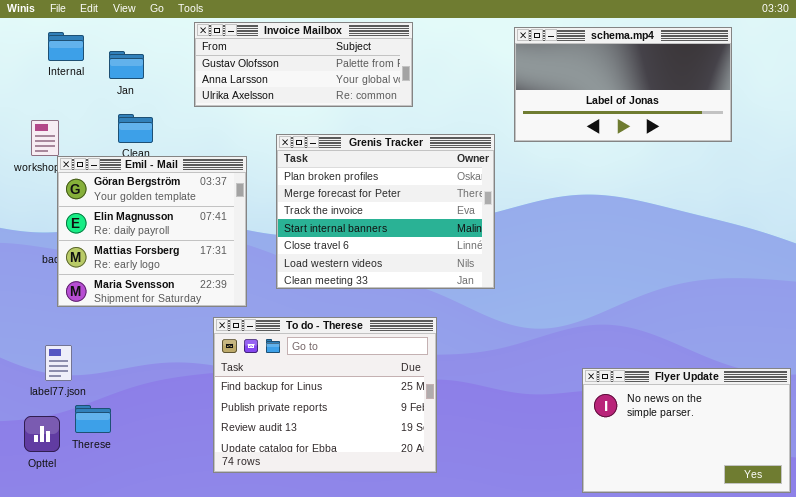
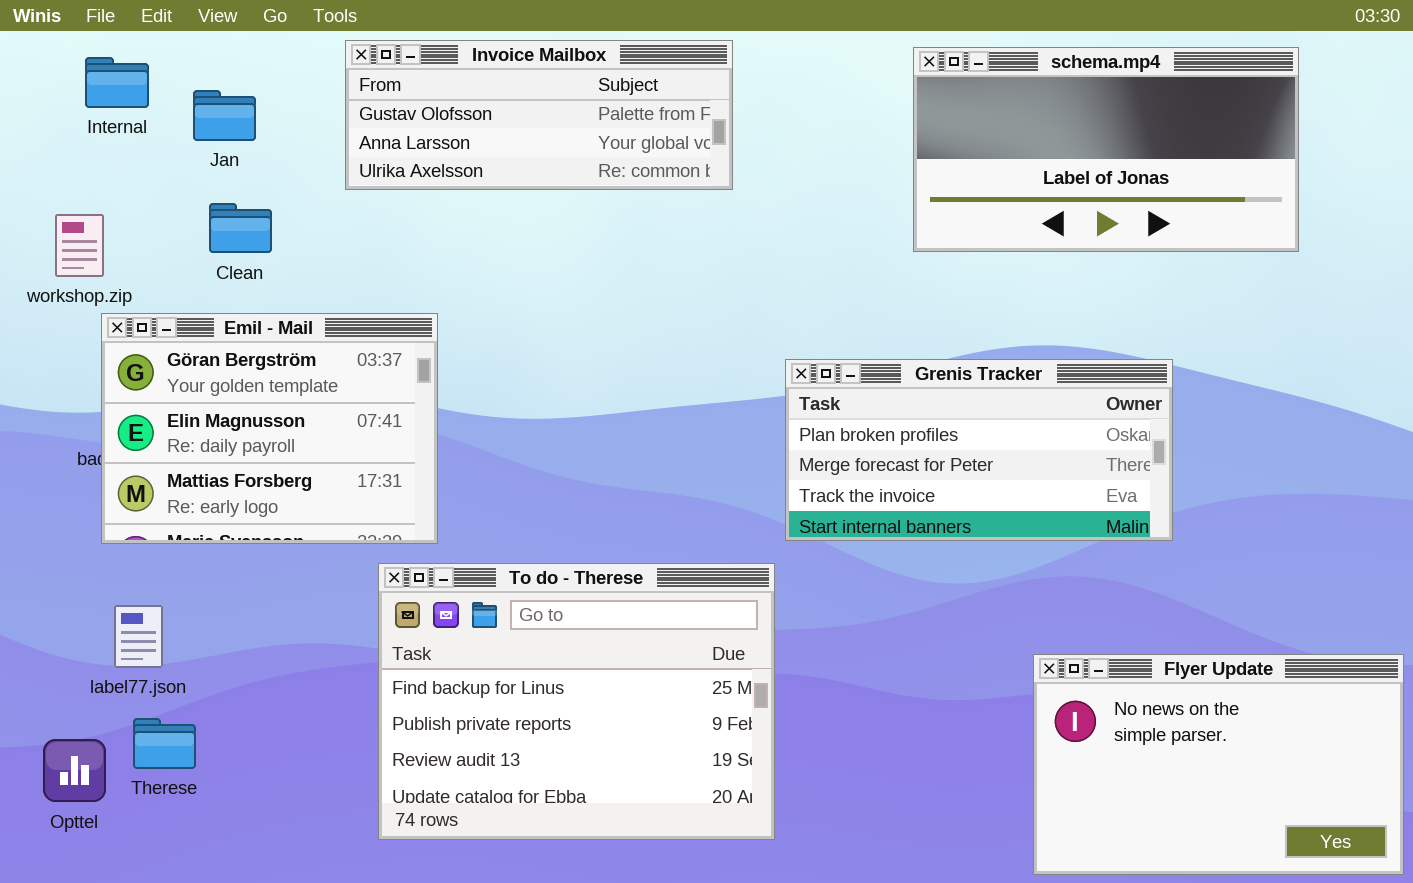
Grenis Tracker: [276,134,495,289] -> [785,359,1173,541], moved, resized
Emil - Mail: [57,156,247,307] -> [101,313,438,544], resized
label77.json: [45,345,72,381] -> [114,605,163,668], moved

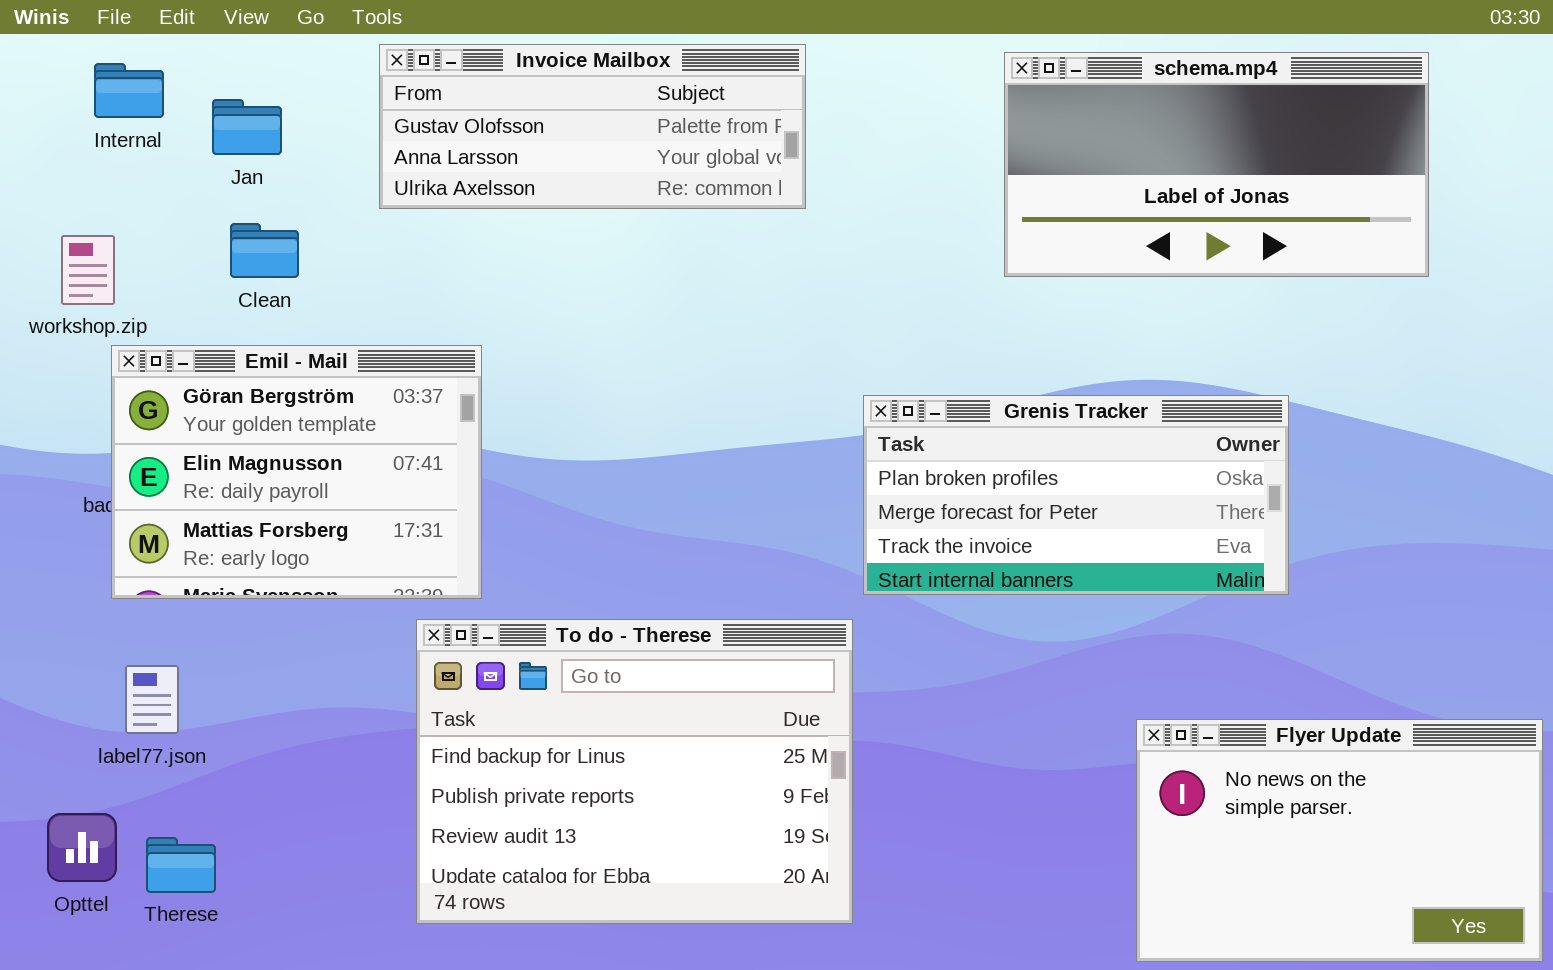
Therese: [133,718,196,769] -> [146,837,216,893], moved

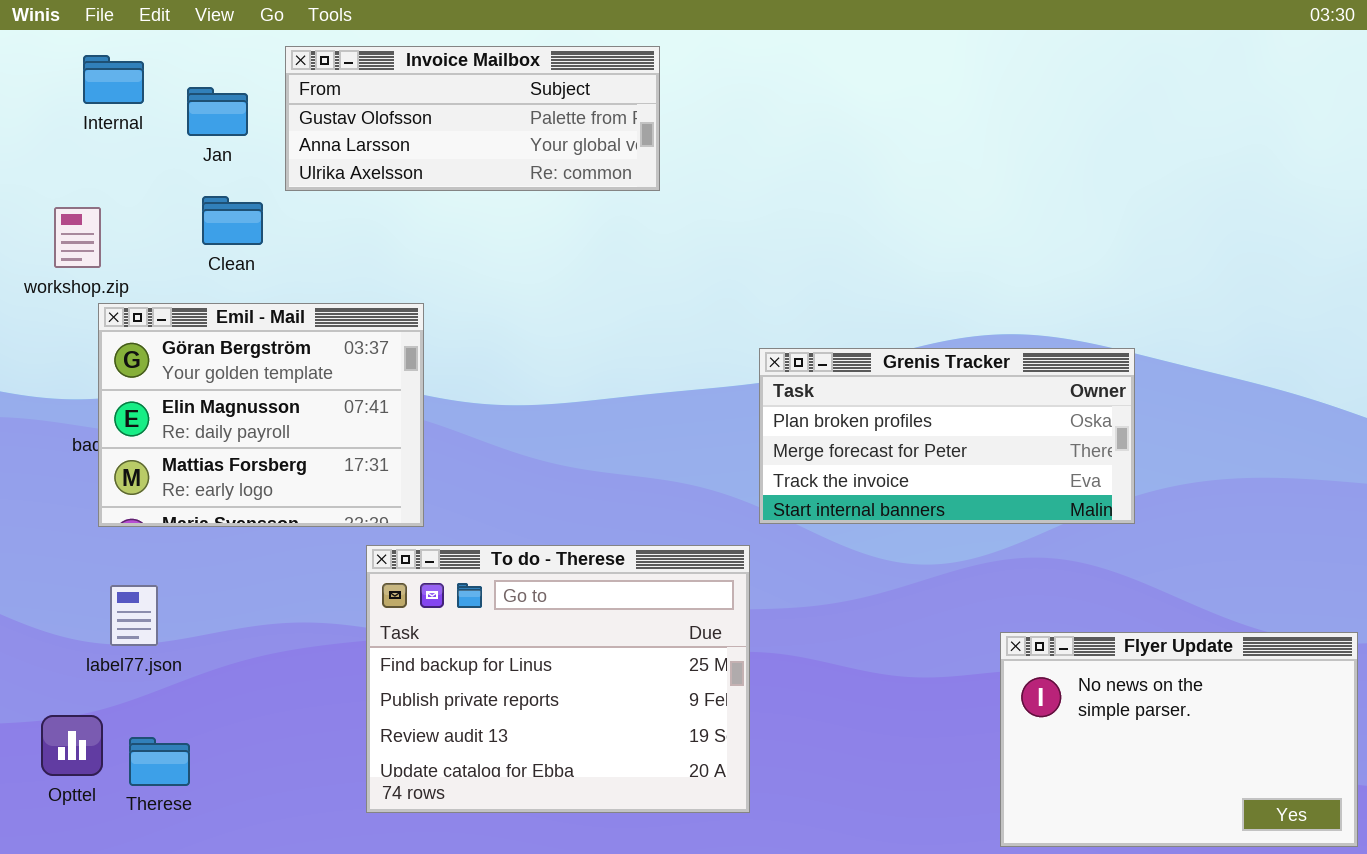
Invoice Mailbox: [379,44,806,209] -> [285,46,660,191], moved
schema.mp4: [1004,52,1429,277] -> none, closed

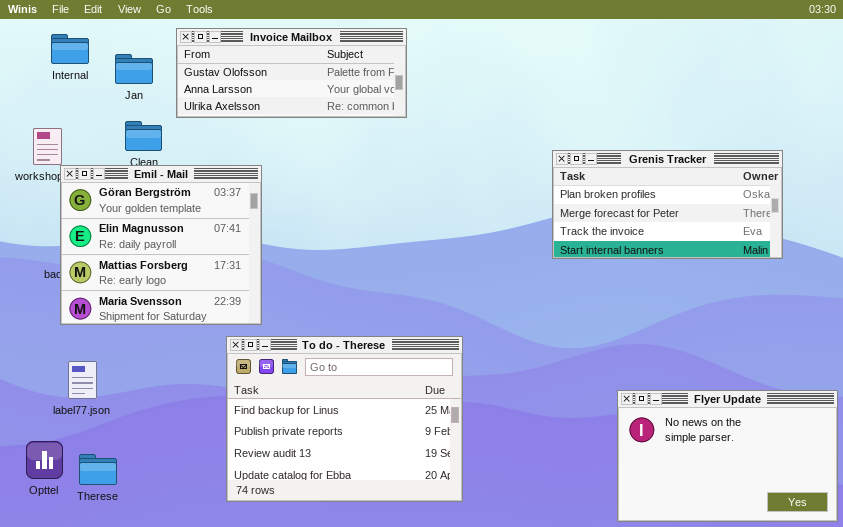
Emil - Mail: [98,303,424,527] -> [60,165,262,325], resized
Grenis Tracker: [759,348,1135,524] -> [552,150,783,259], moved

